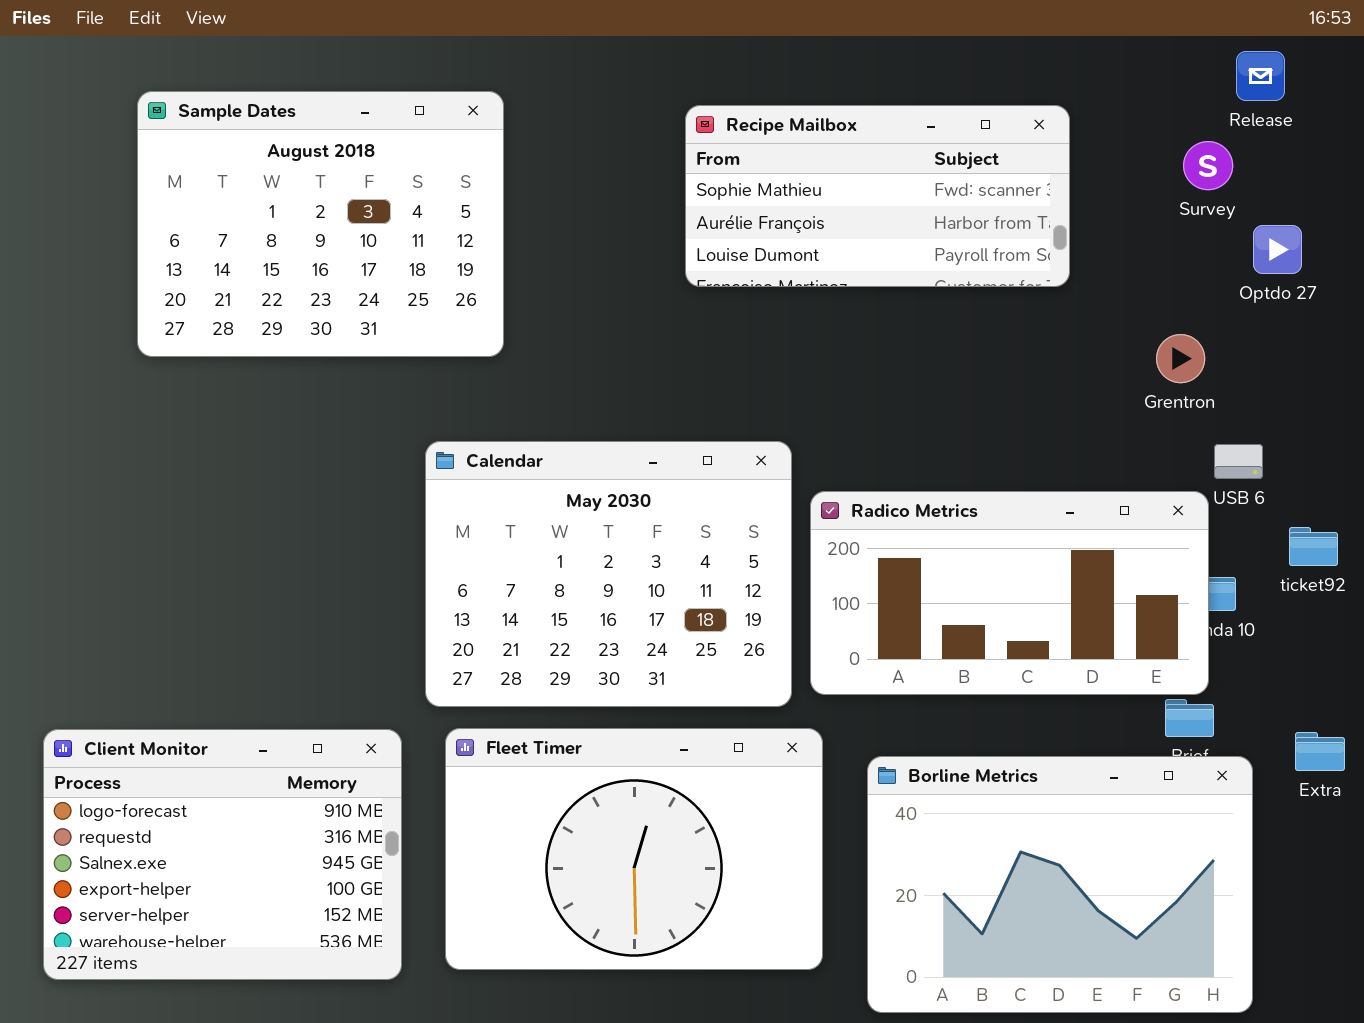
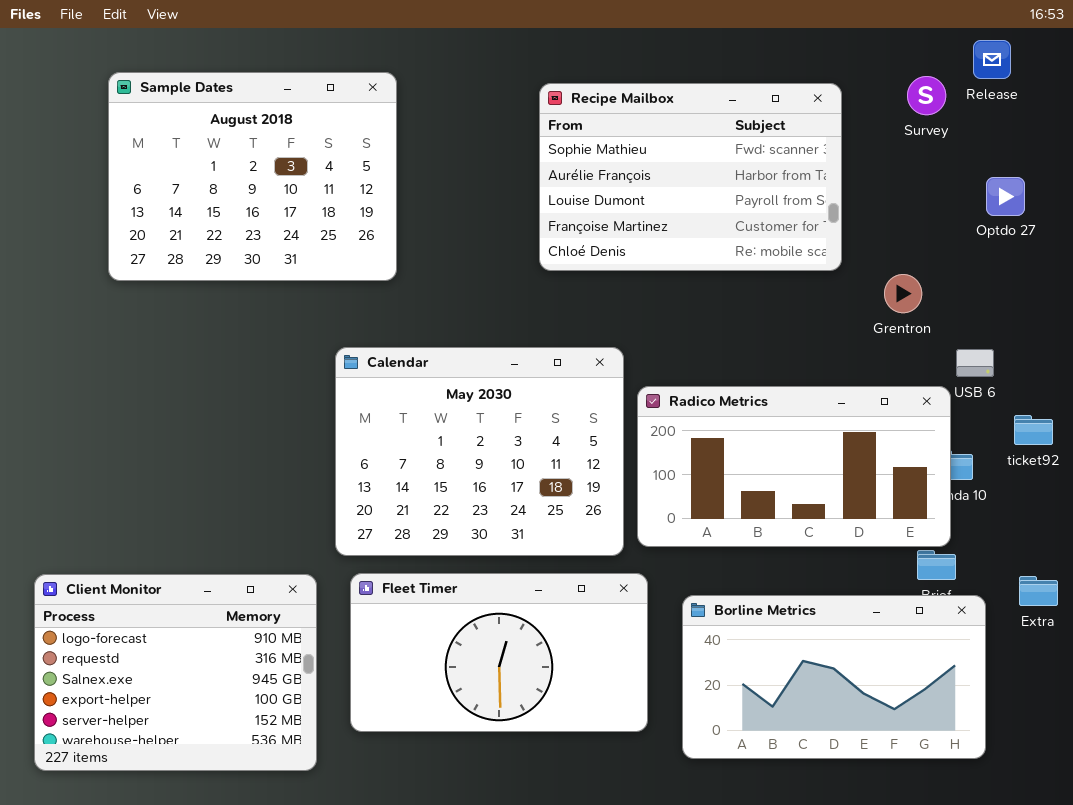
Recipe Mailbox: [685,105,1070,287] -> [539,83,842,271], resized
Survey: [1183,141,1233,190] -> [907,76,946,115], moved
Grentron: [1156,334,1205,383] -> [884,274,922,313], moved
Fleet Timer: [445,728,823,970] -> [350,573,648,732], resized
Borline Metrics: [867,756,1253,1013] -> [682,595,986,759], resized

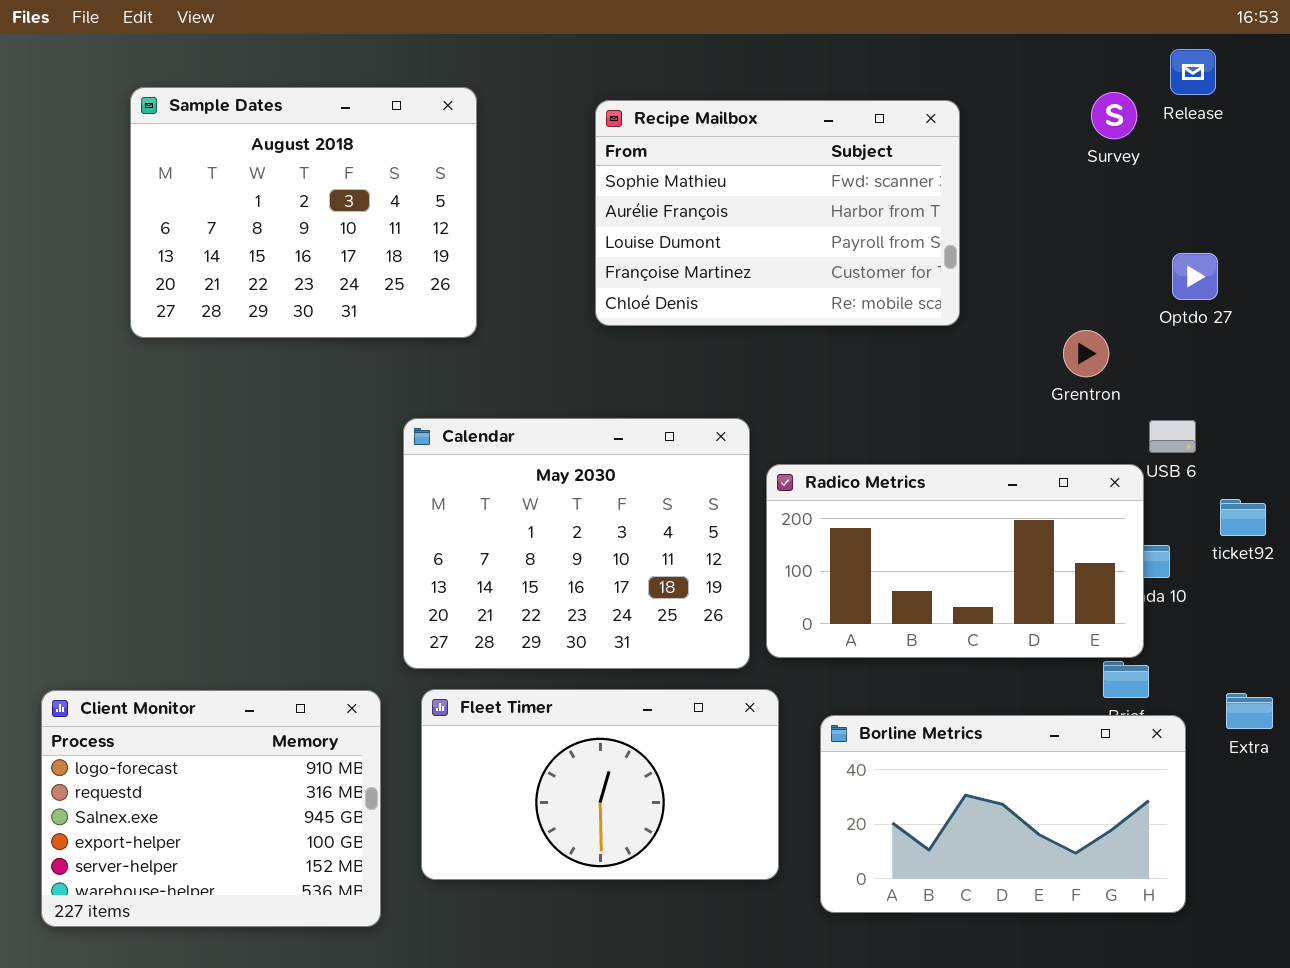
Recipe Mailbox: [539,83,842,271] -> [595,100,960,326], moved
Optdo 27: [986,177,1025,216] -> [1172,253,1218,300], moved

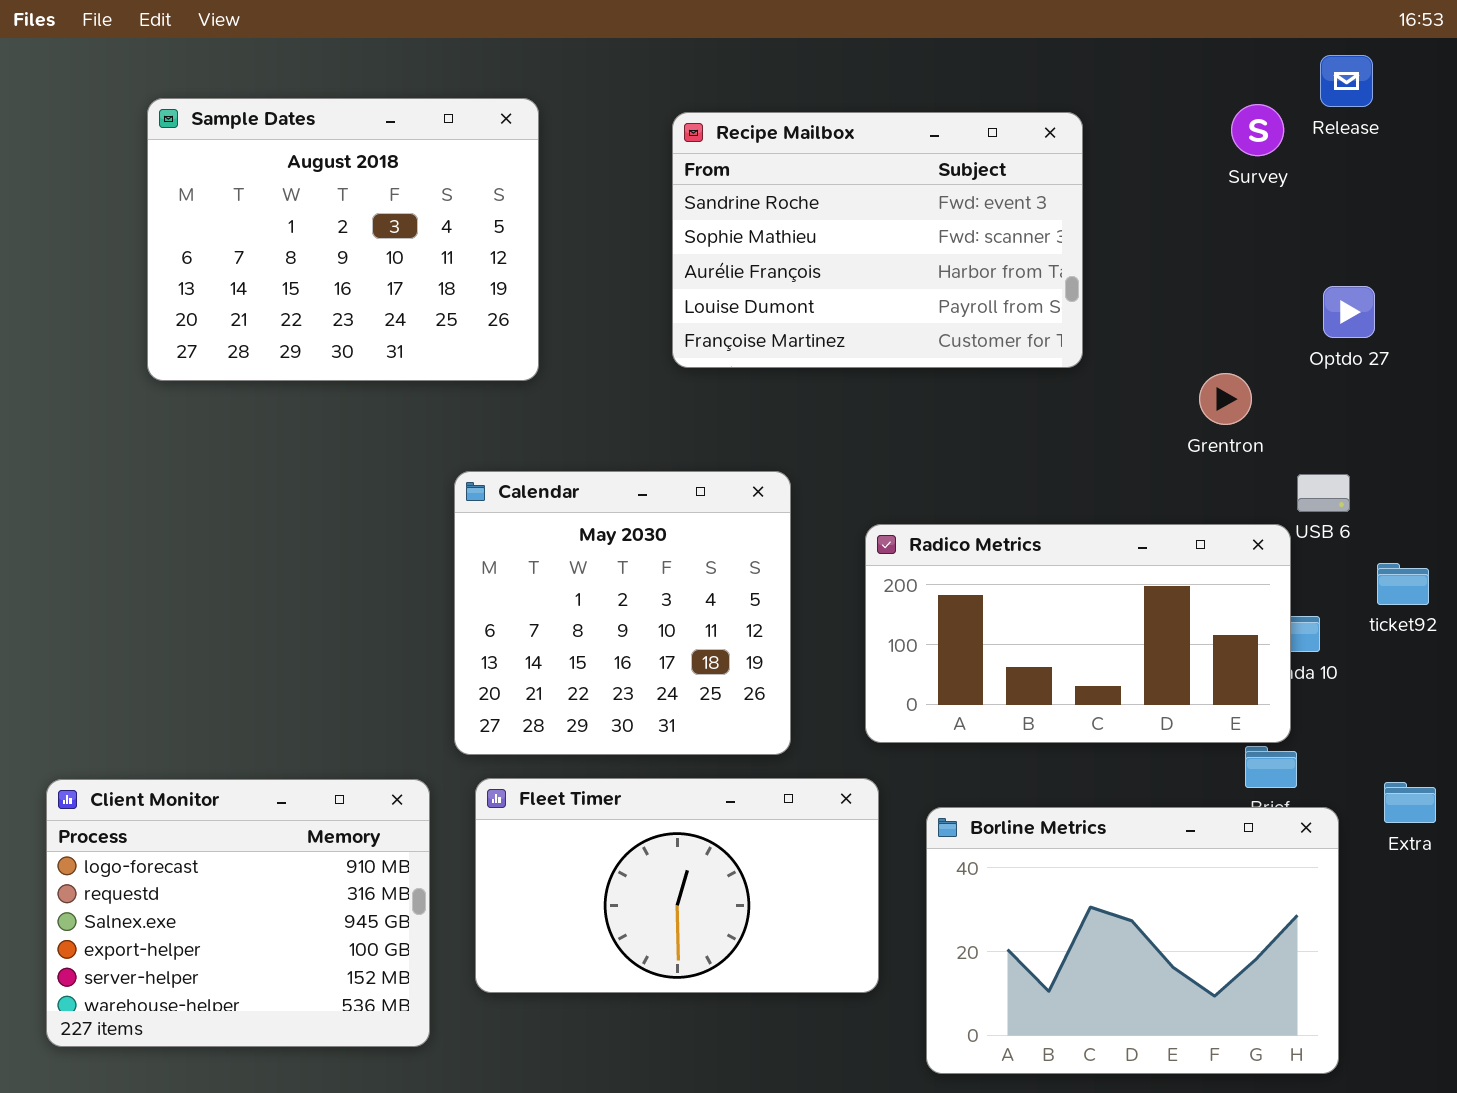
Recipe Mailbox: [595,100,960,326] -> [672,112,1083,368], scrolled up 1 row
Calendar: [403,418,750,669] -> [454,471,791,755], resized
Borline Metrics: [820,715,1186,913] -> [926,807,1339,1074], resized

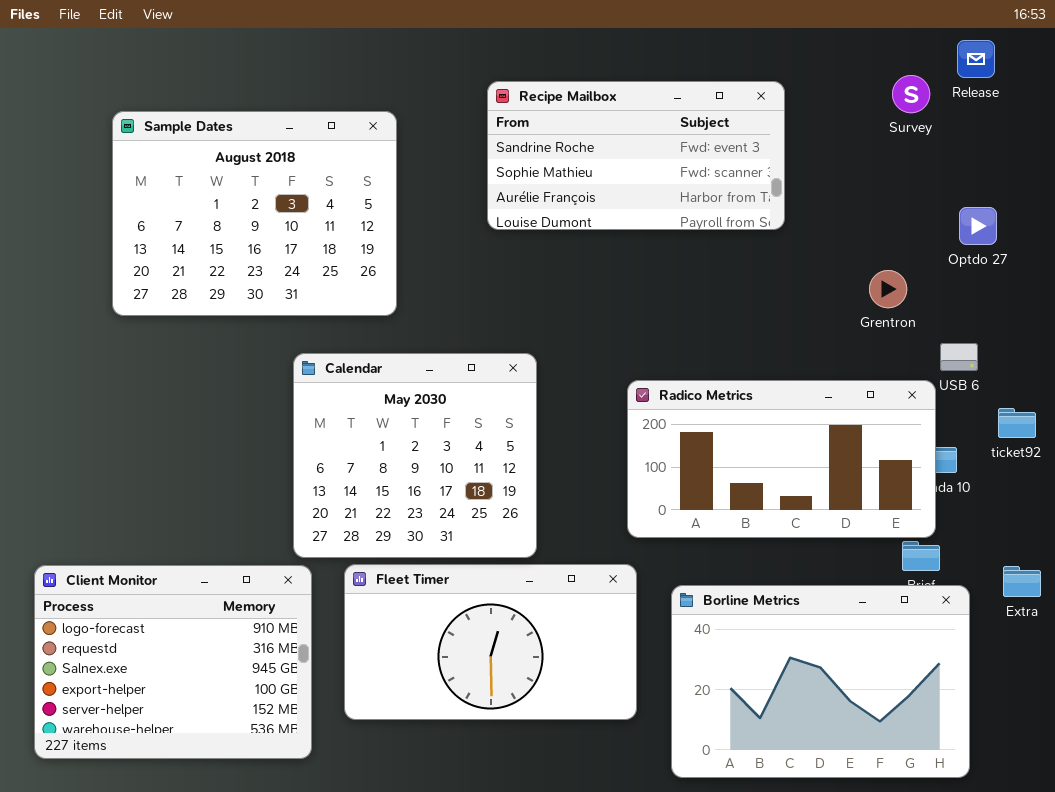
Sample Dates: [147,98,539,381] -> [112,111,397,316], moved
Recipe Mailbox: [672,112,1083,368] -> [487,81,785,230], resized
Calendar: [454,471,791,755] -> [293,353,537,558], moved

